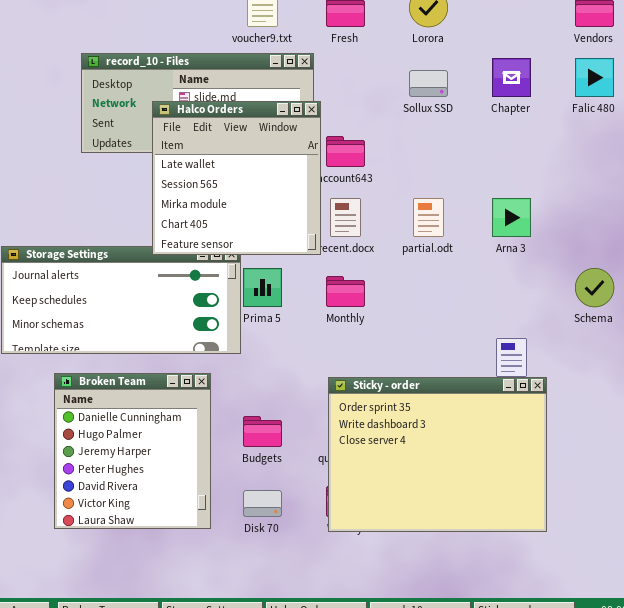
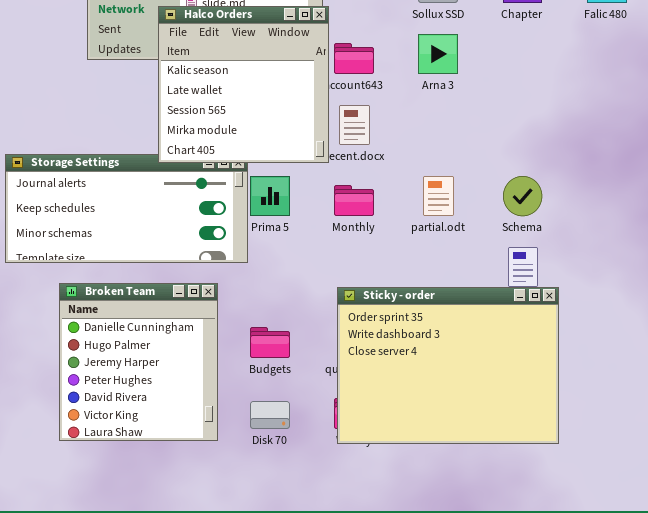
Halco Orders: [152,101,321,255] -> [158,6,329,163], scrolled up 1 row
partial.odt: [413,198,444,237] -> [423,176,454,216], moved
Arna 3: [492,198,531,237] -> [418,34,458,74], moved
Schema: [575,268,614,307] -> [503,176,542,216], moved

